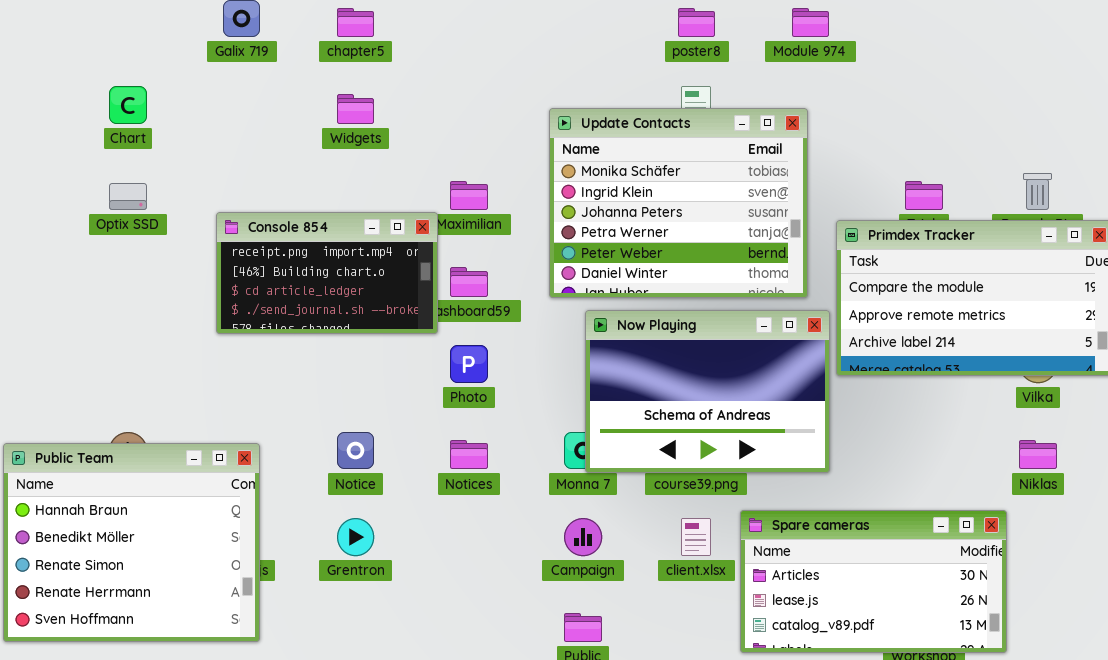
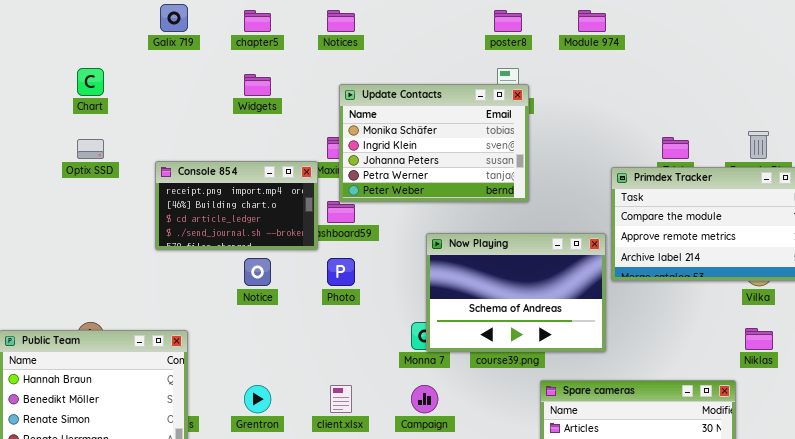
Update Contacts: [549,108,808,298] -> [339,84,529,202], moved, resized
Notice: [337,432,374,469] -> [244,258,271,286], moved
Notices: [450,440,488,469] -> [327,10,355,32], moved
client.xlsx: [681,518,711,556] -> [330,385,352,413], moved

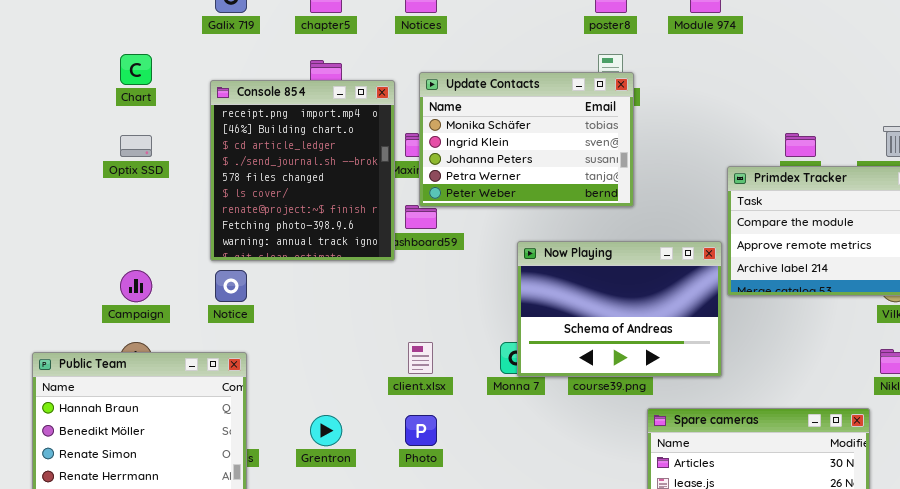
Console 854: [155,161,318,250] -> [210,80,395,261], resized
Notice: [244,258,271,286] -> [215,270,247,302], moved
Photo: [327,258,355,286] -> [405,415,437,446], moved
client.xlsx: [330,385,352,413] -> [408,342,433,374], moved
Campaign: [411,385,438,413] -> [120,270,152,302], moved

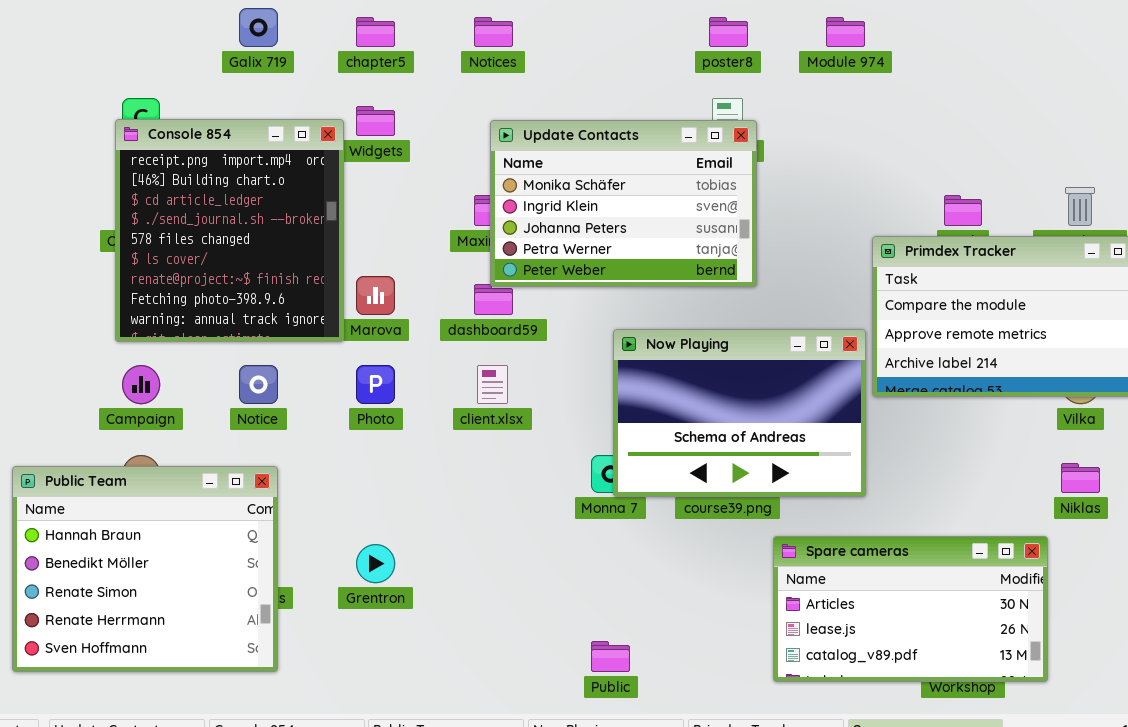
Console 854: [210,80,395,261] -> [115,119,344,342], moved
client.xlsx: [408,342,433,374] -> [477,365,508,404], moved
Photo: [405,415,437,446] -> [356,365,395,404], moved

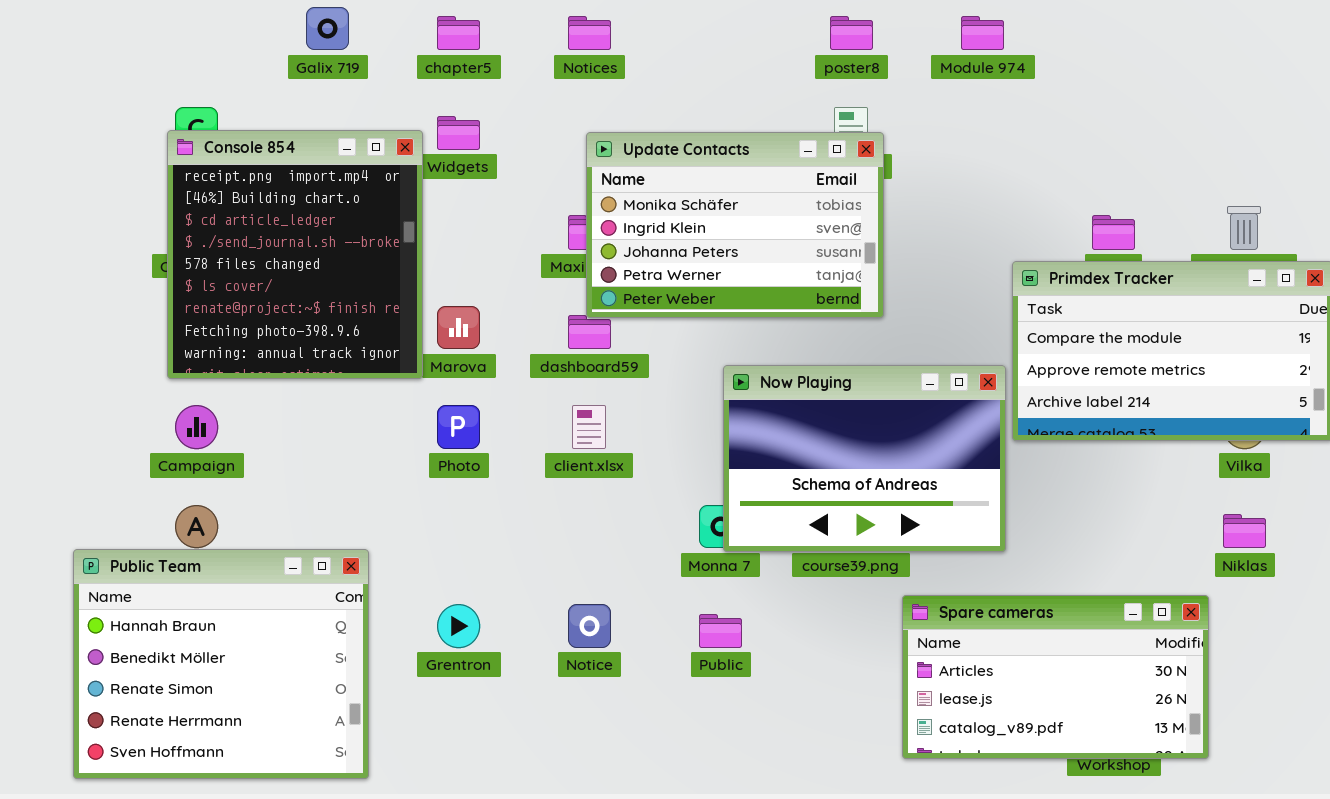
Notice: [239,365,278,404] -> [568,604,611,648], moved
Public Team: [12,466,278,672] -> [73,549,369,779], moved
Public: [591,641,630,672] -> [699,614,742,648], moved

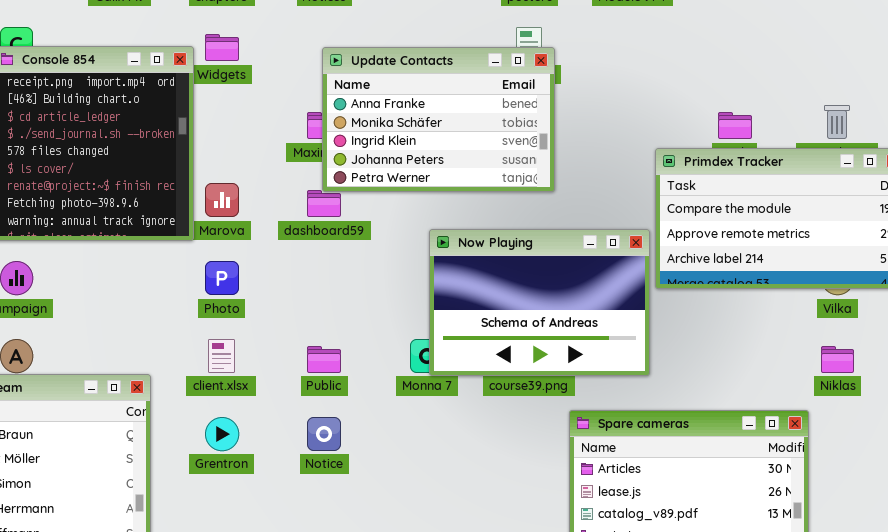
Update Contacts: [586,132,884,318] -> [322,47,555,192], scrolled up 1 row
client.xlsx: [572,405,606,449] -> [208,339,235,373], moved
Public: [699,614,742,648] -> [307,346,341,373], moved

